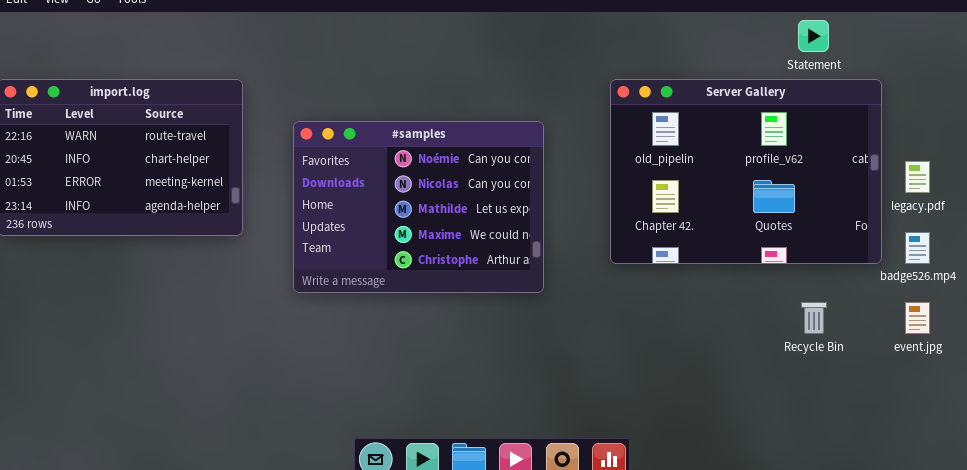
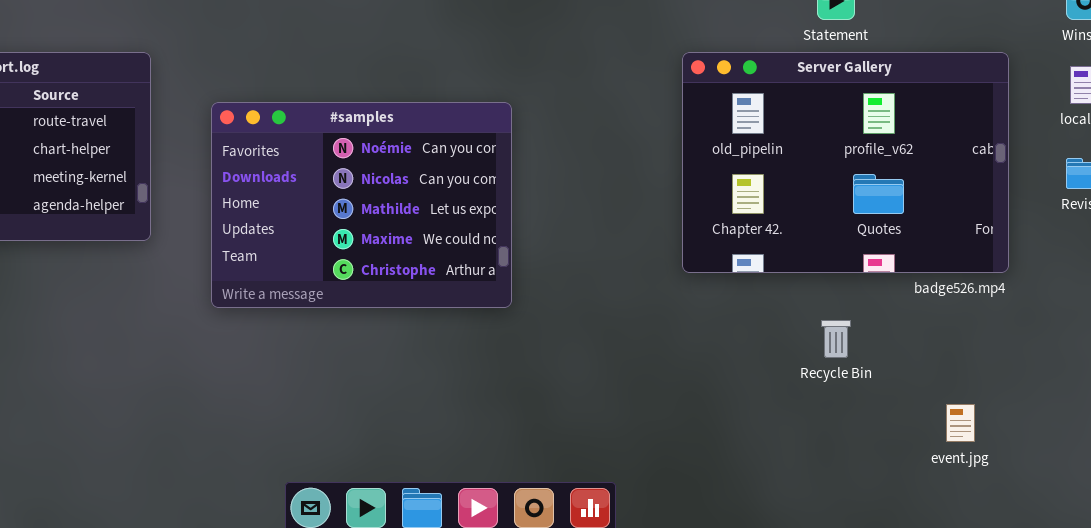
Server Gallery: [610,79,882,264] -> [682,52,1009,273], moved
event.jpg: [905,302,930,334] -> [946,404,975,442], moved

